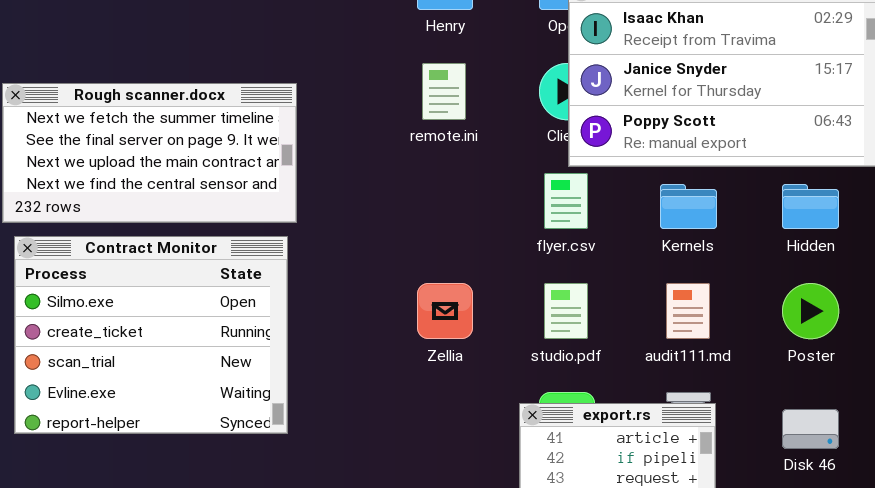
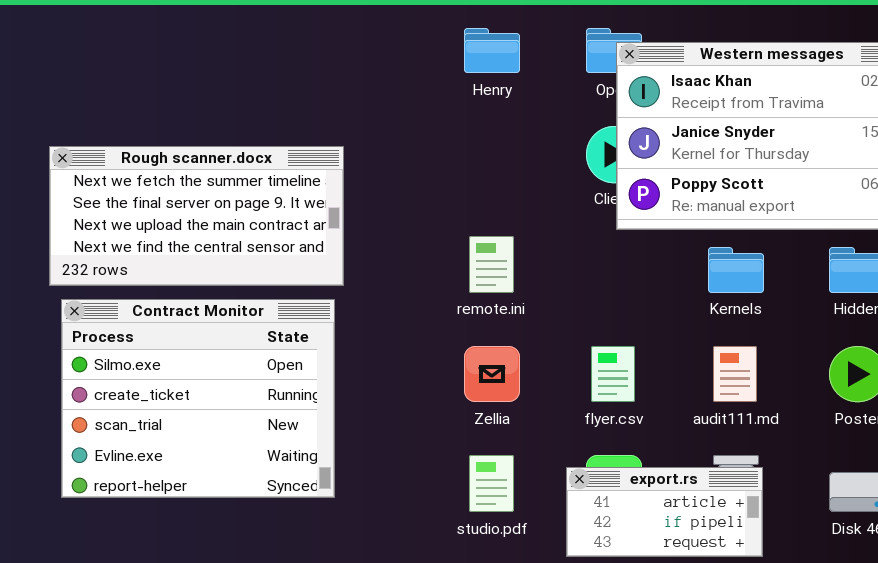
remote.ini: [422,63,466,120] -> [469,236,514,293], moved
flyer.csv: [544,173,588,229] -> [591,346,635,402], moved
studio.pdf: [544,283,588,339] -> [469,455,514,512], moved

